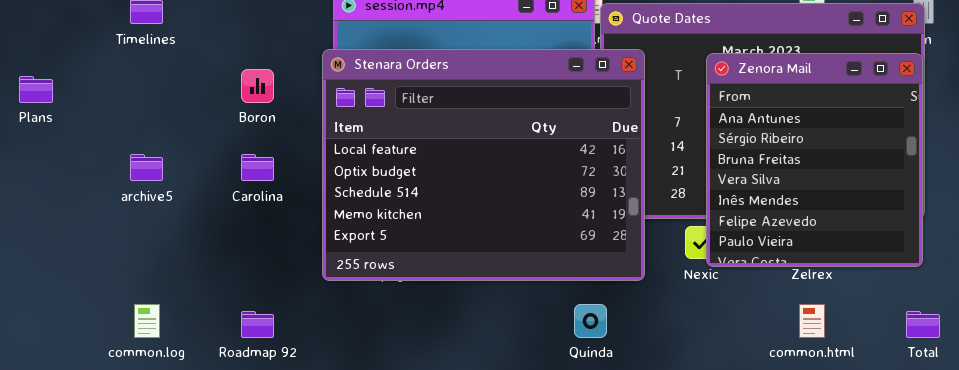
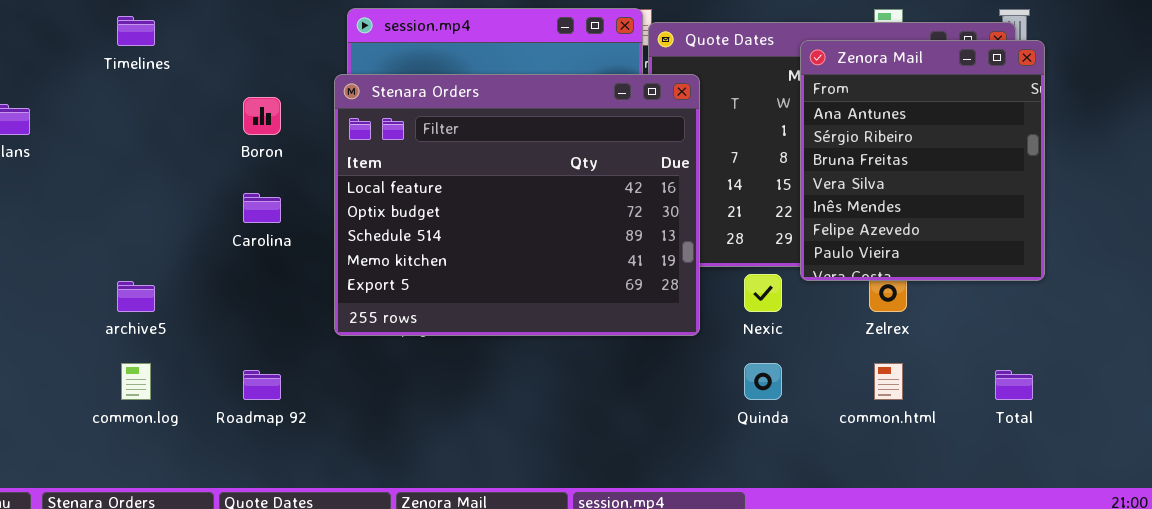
Zenora Mail: [706,53,923,267] -> [800,40,1045,281], moved
archive5: [130,154,163,181] -> [117,281,155,312], moved
Quinda: [574,304,607,338] -> [744,363,782,400], moved

